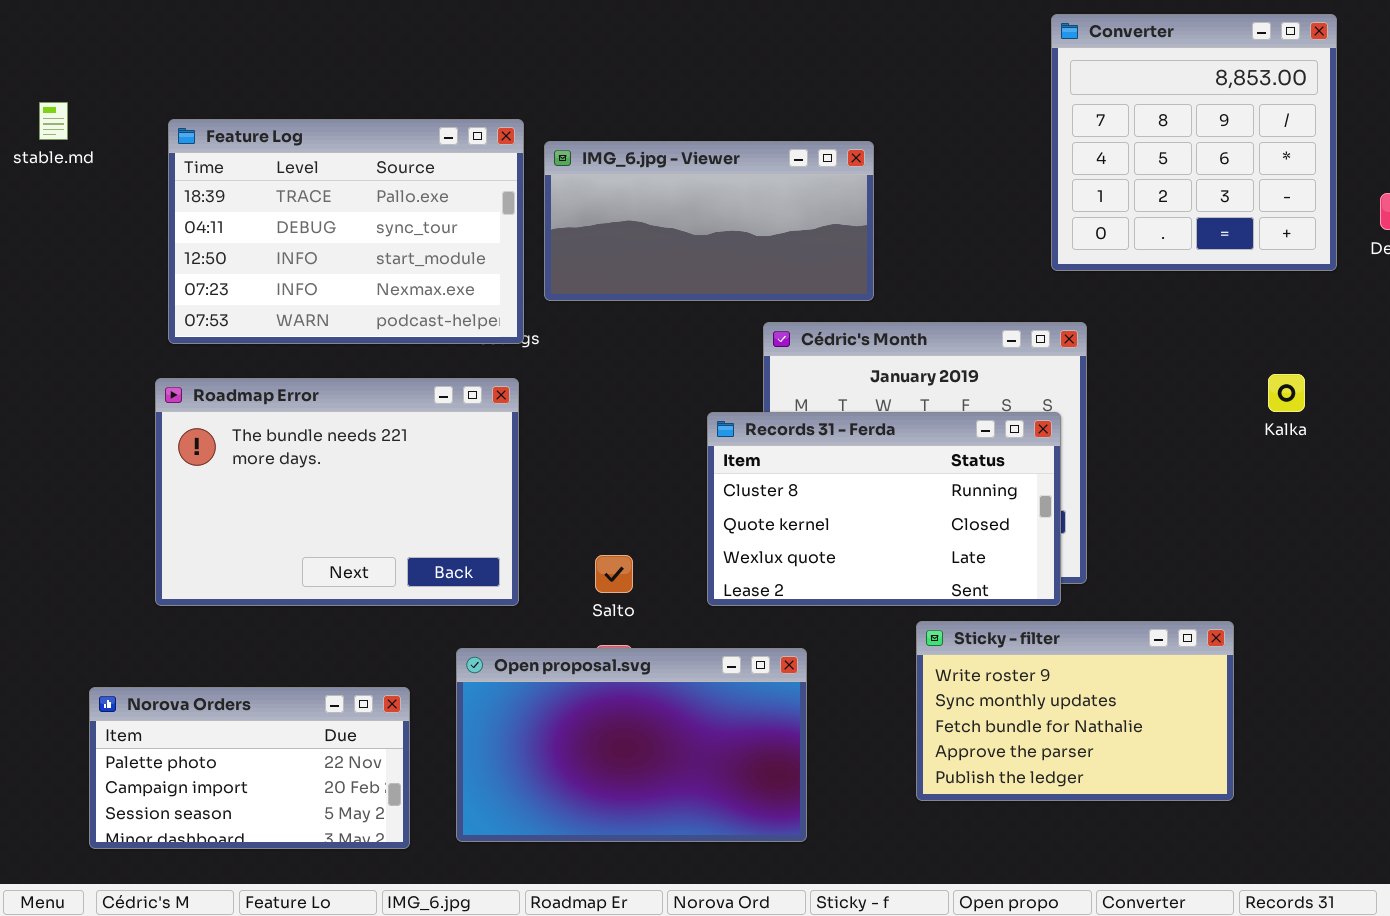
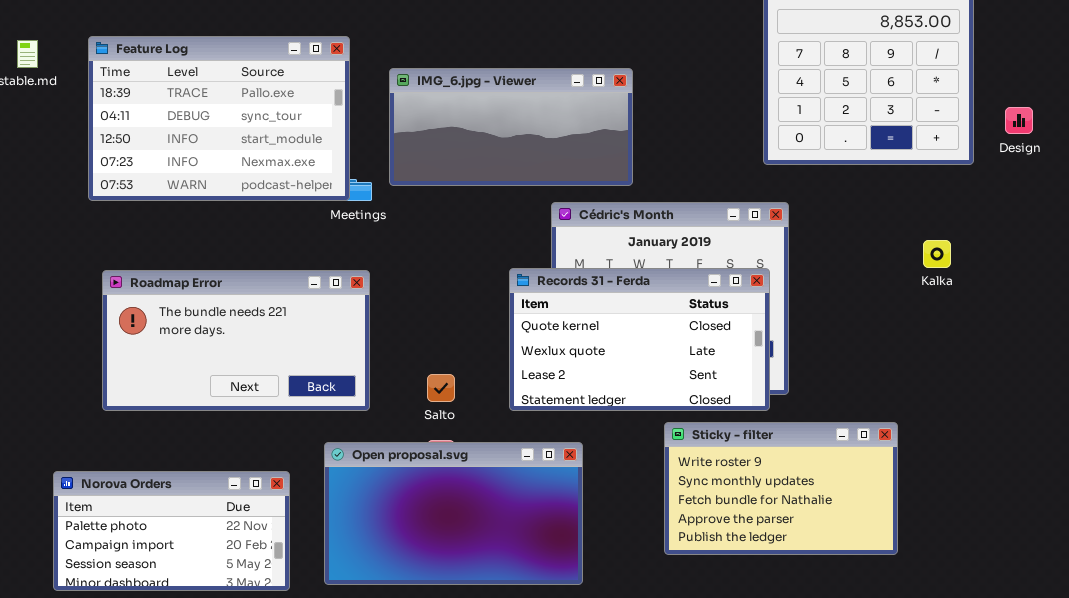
Feature Log: [168,119,524,344] -> [88,36,350,201], moved
Roadmap Error: [155,378,519,606] -> [102,270,370,411], resized
Records 31 - Ferda: [707,412,1061,606] -> [509,268,770,411], scrolled down 1 row

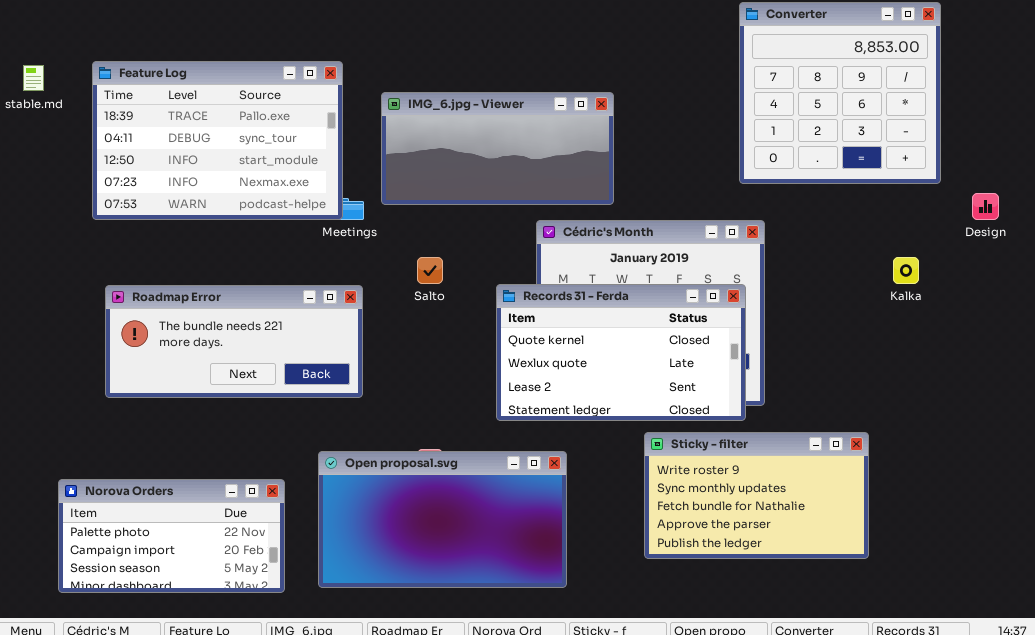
Design: [1005,107,1033,134] -> [972,193,999,220], moved
Roadmap Error: [102,270,370,411] -> [105,285,363,398], resized
Salto: [427,374,455,402] -> [417,257,443,284], moved

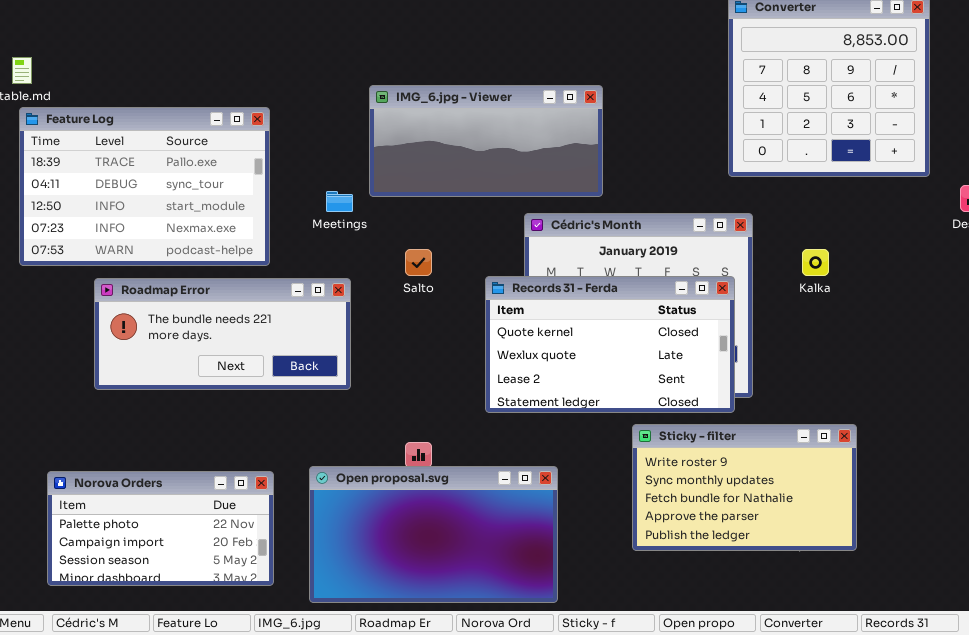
Feature Log: [92,61,343,220] -> [19,107,270,266], moved
Kalka: [893,257,919,284] -> [802,249,829,276], moved
Open proposal.svg: [318,451,567,588] -> [309,466,558,603], moved

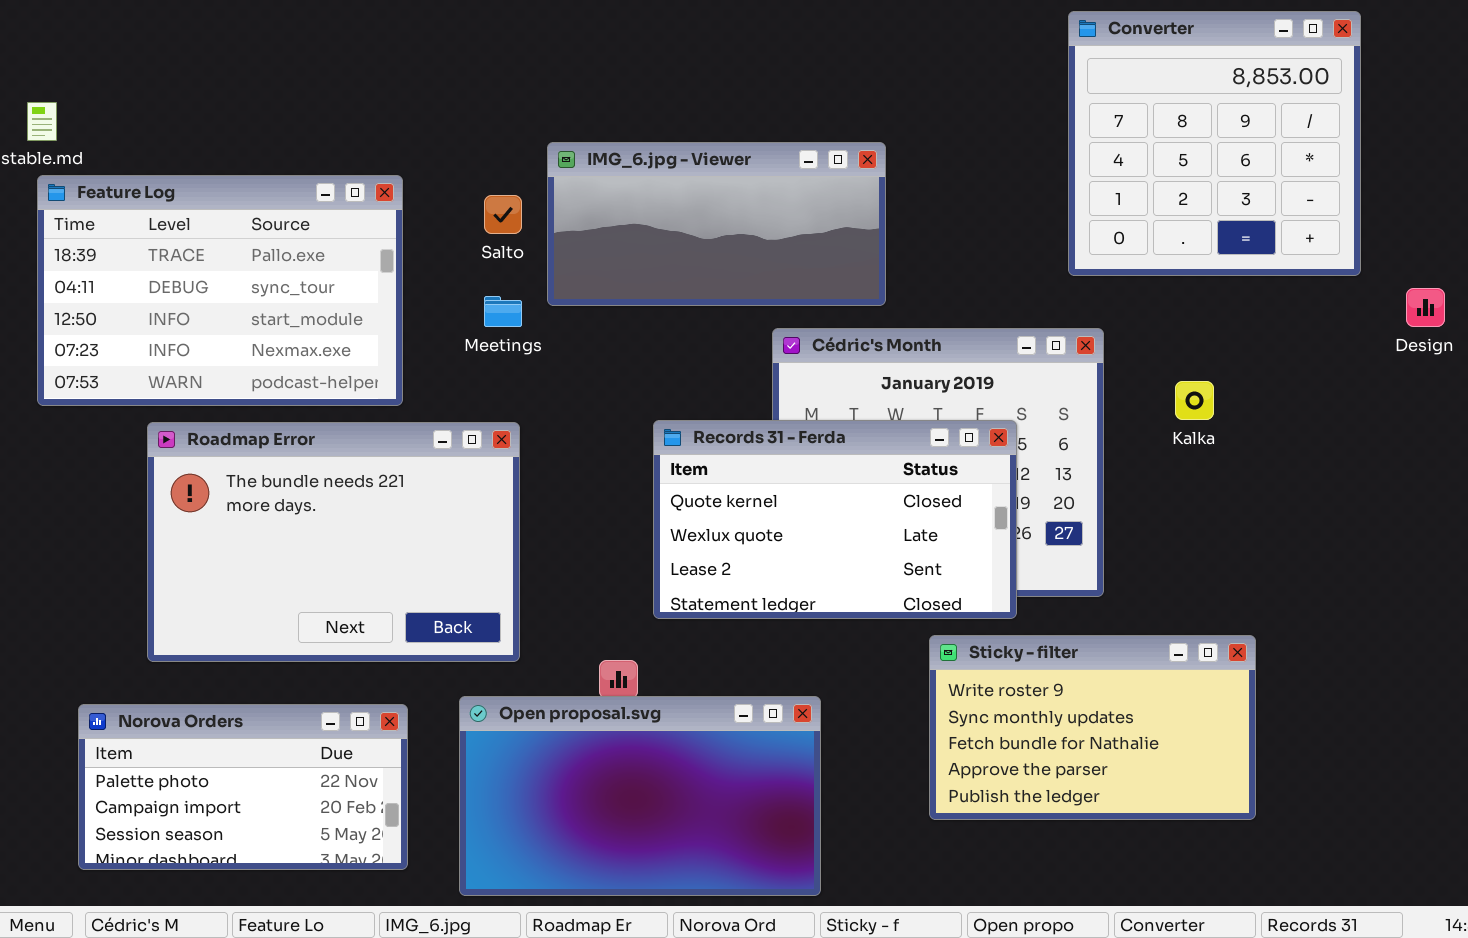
Salto: [405,249,432,276] -> [484,195,522,234], moved
Records 31 - Ferda: [485,276,735,413] -> [653,420,1017,619], moved
Roadmap Error: [94,278,351,390] -> [147,422,520,662], resized

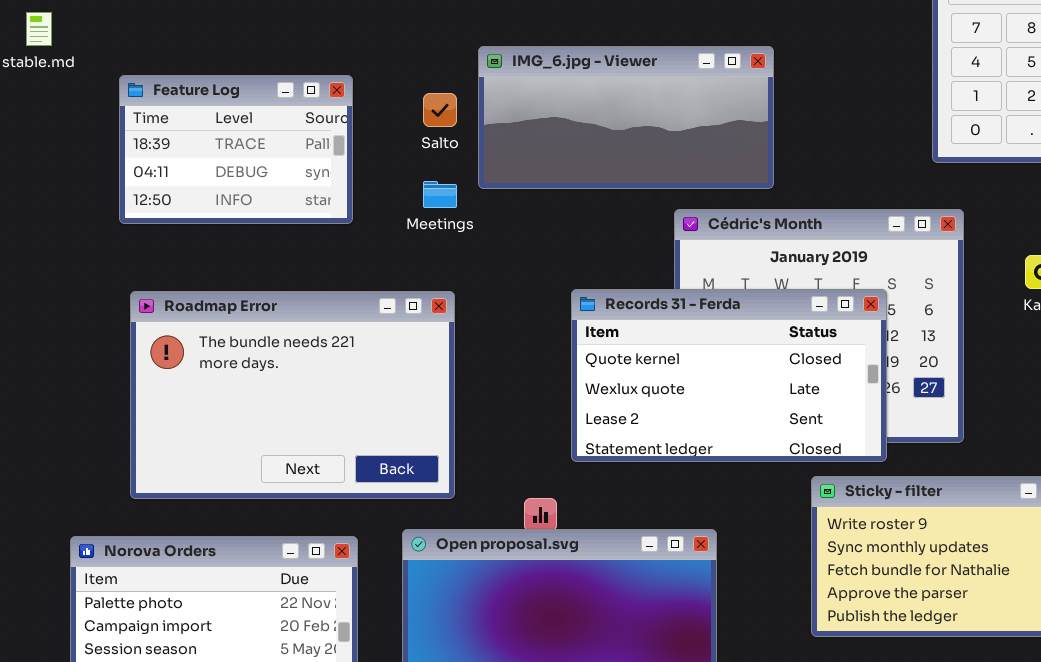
Feature Log: [37,175,403,406] -> [119,75,353,224], resized

